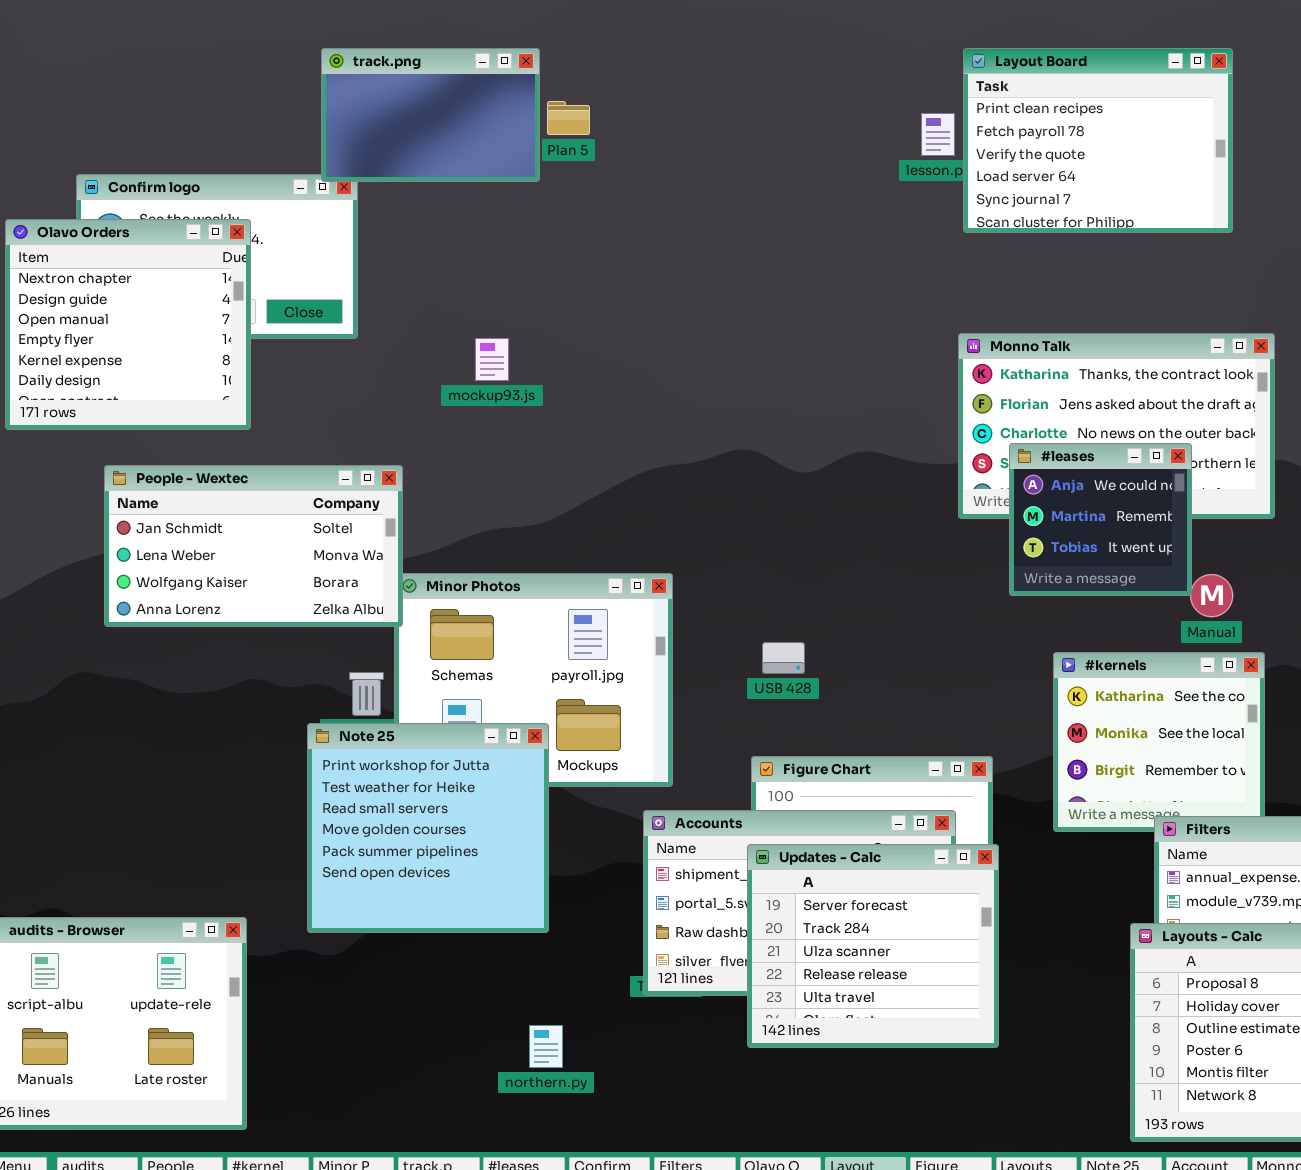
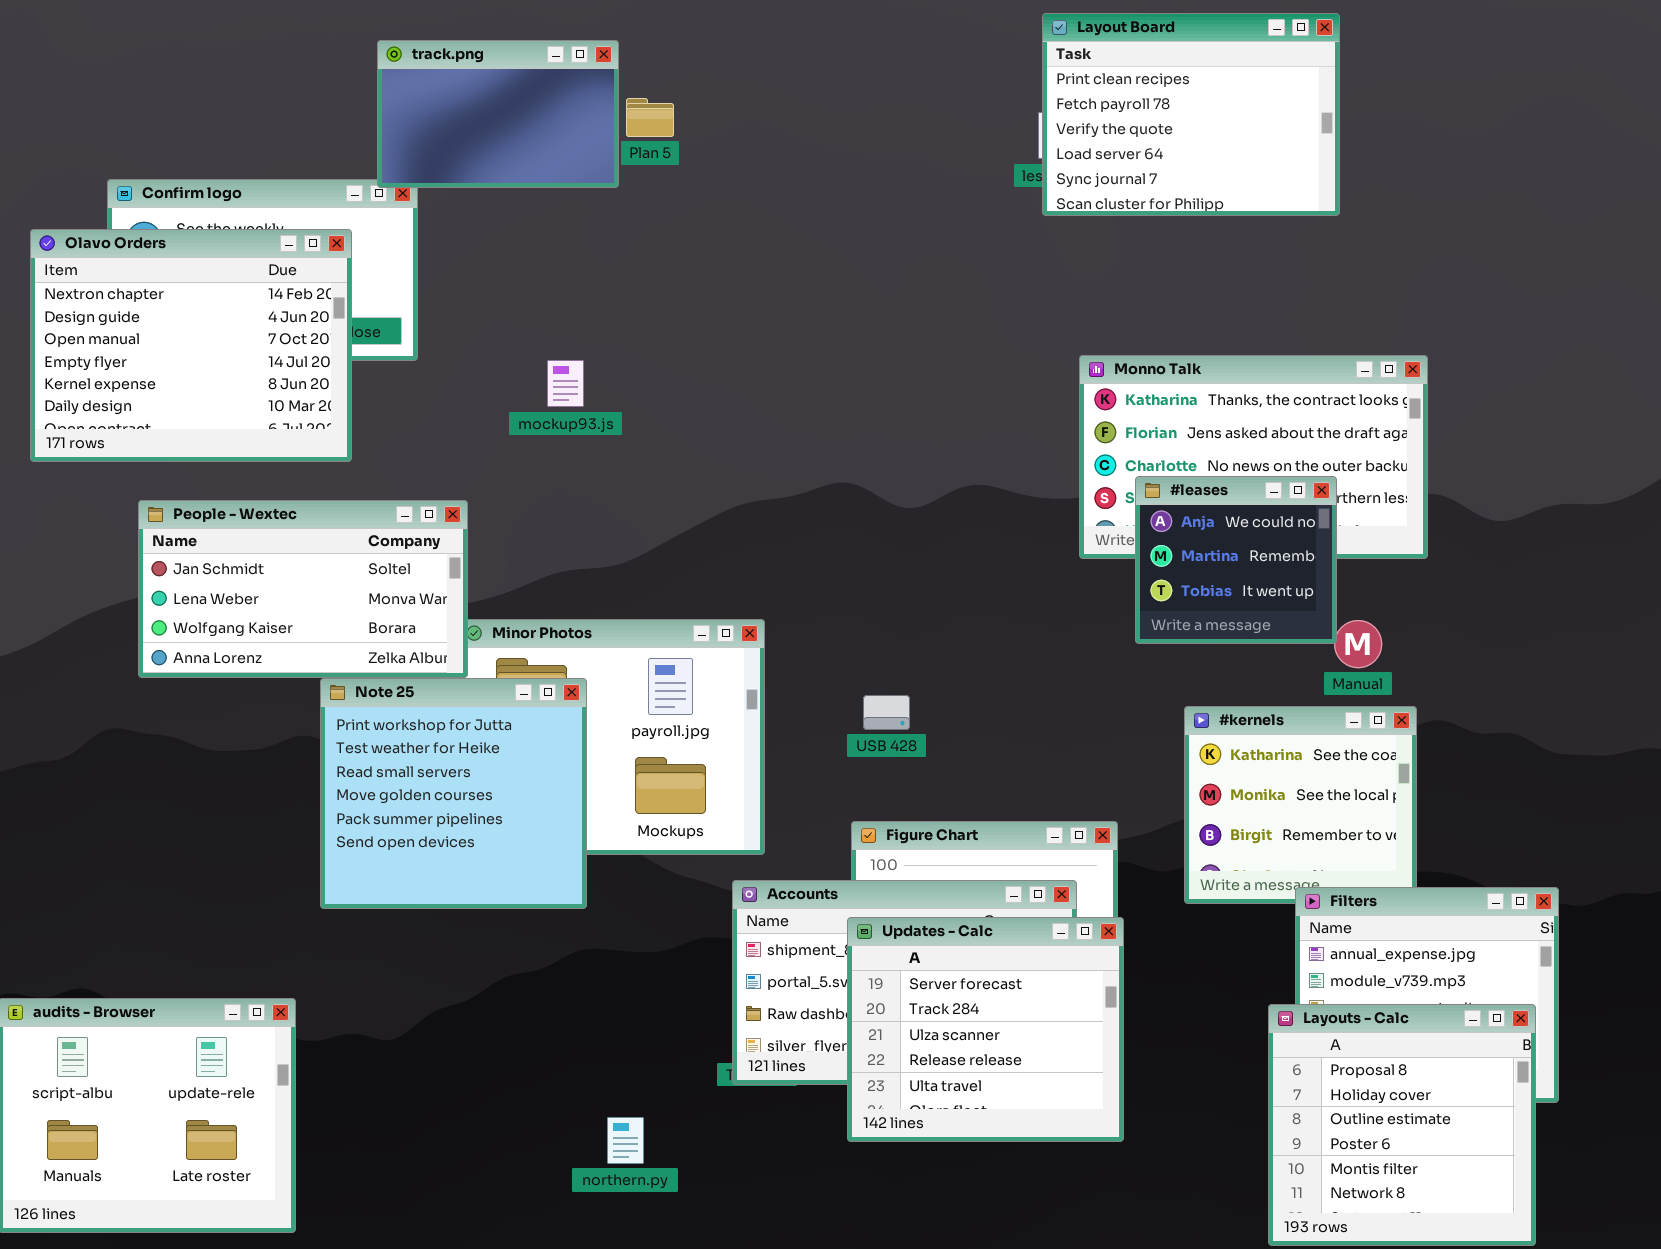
Layout Board: [963,48,1233,233] -> [1042,13,1340,216], moved
Olavo Orders: [5,219,251,430] -> [30,229,352,462], resized
Note 25: [307,723,549,933] -> [320,678,587,909], moved

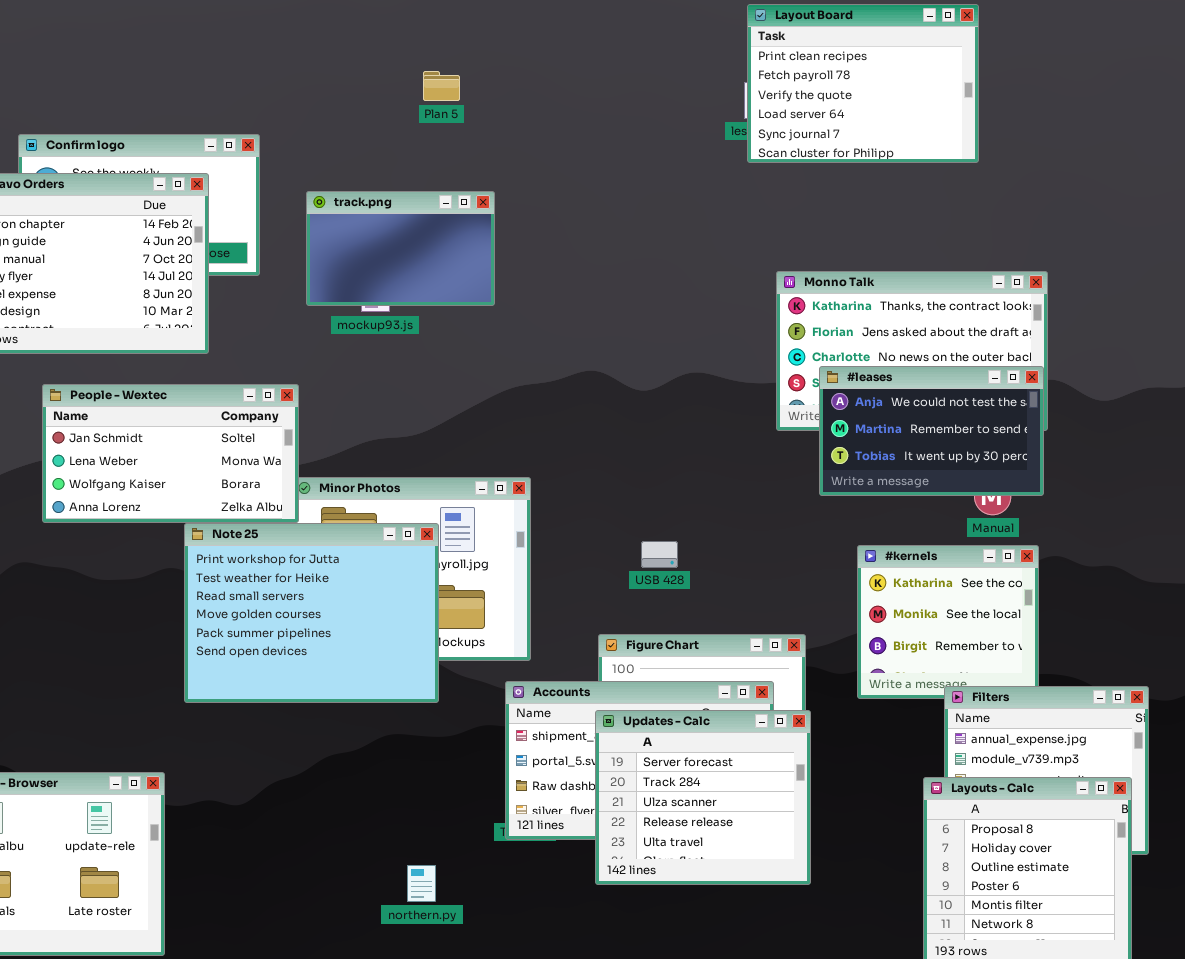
track.png: [377,40,619,188] -> [306,191,495,306], moved
#leases: [1135,476,1337,644] -> [819,366,1044,496], resized
Note 25: [320,678,587,909] -> [184,523,439,703], resized
USB 428: [863,695,910,730] -> [641,541,678,568], moved

